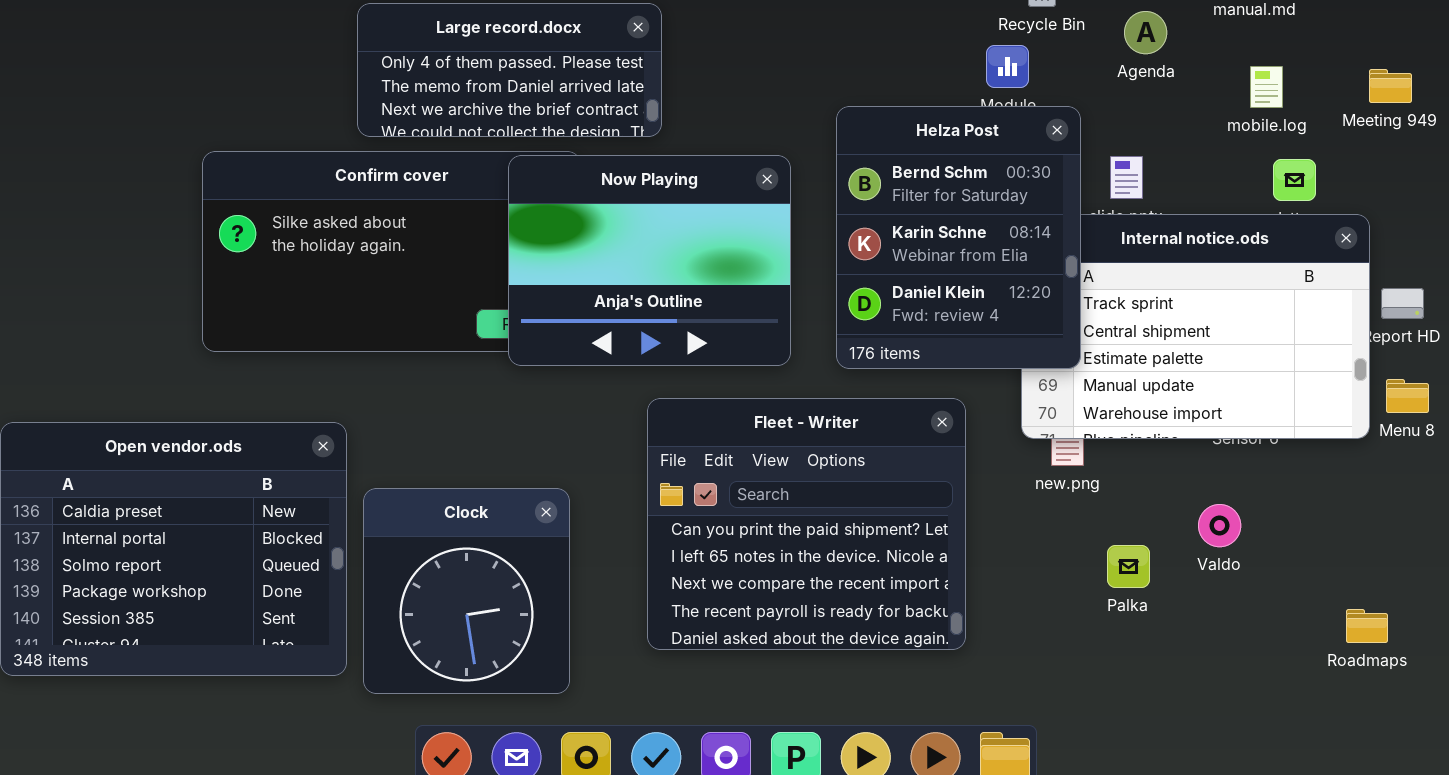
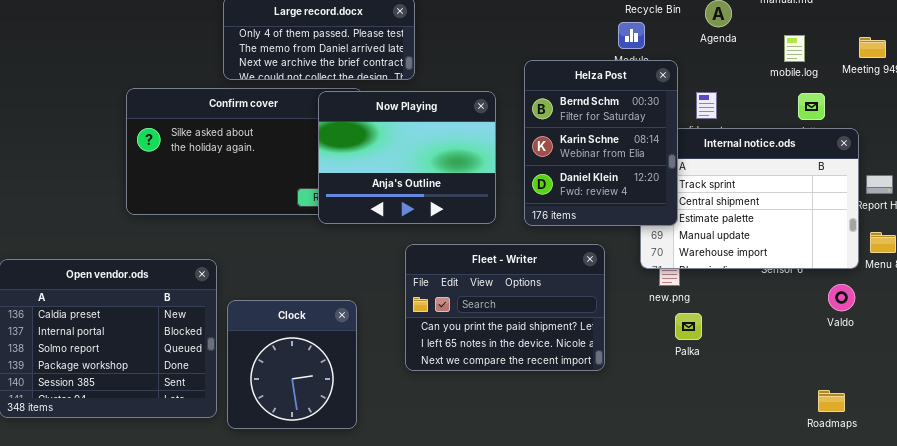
Fleet - Writer: [647,398,966,650] -> [405,244,605,371], resized
Valdo: [1198,504,1241,547] -> [828,284,855,311], moved
Palka: [1107,545,1150,588] -> [675,313,702,340], moved
Roadmaps: [1346,609,1388,643] -> [818,390,845,412], moved

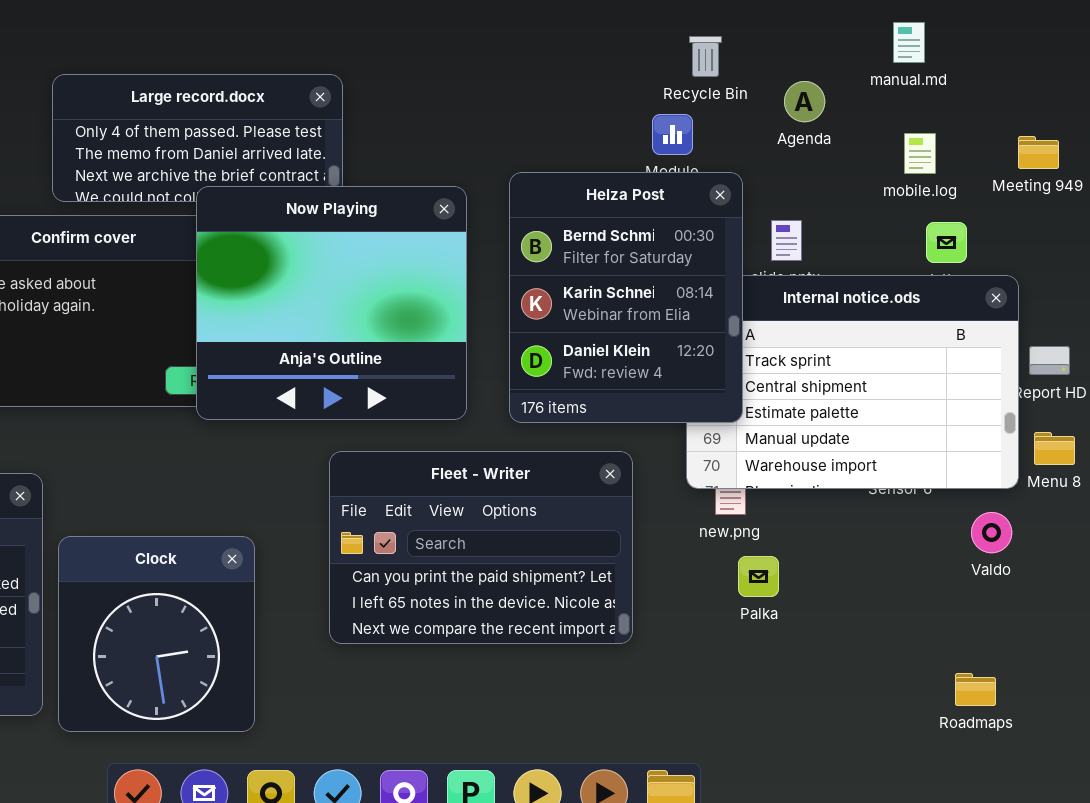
Now Playing: [318,91,496,224] -> [196,186,467,420], resized

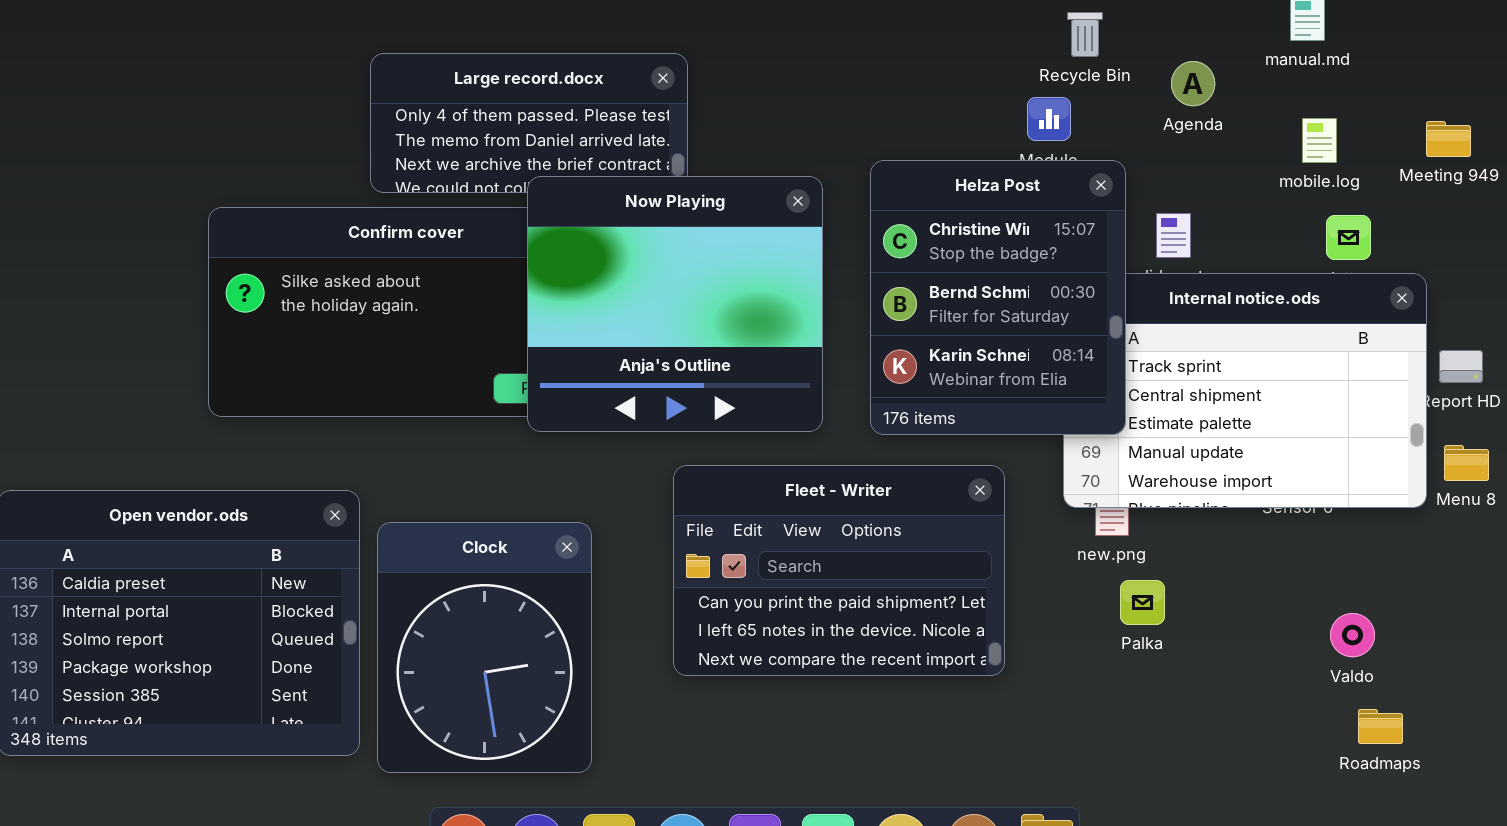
Helza Post: [509,172,743,423] -> [870,160,1126,435], scrolled up 1 row
Valdo: [971,512,1012,553] -> [1330,613,1375,657], moved
Clock: [58,536,255,732] -> [377,522,592,773], resized

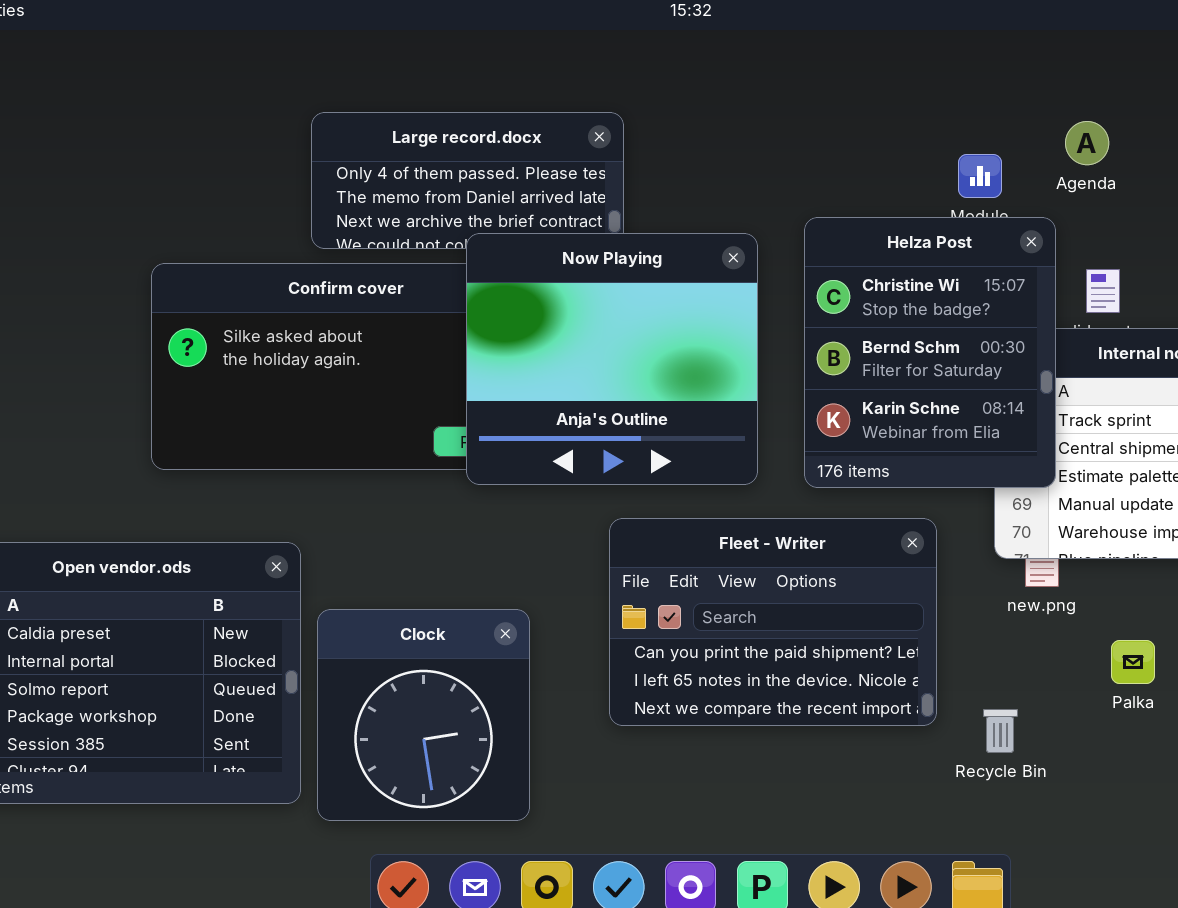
Recycle Bin: [1067,12,1103,57] -> [983,709,1018,753], moved
Agenda: [1171,61,1215,106] -> [1065,121,1109,165], moved
Clock: [377,522,592,773] -> [317,609,530,821], resized
Palka: [1120,580,1165,625] -> [1111,640,1155,684], moved

